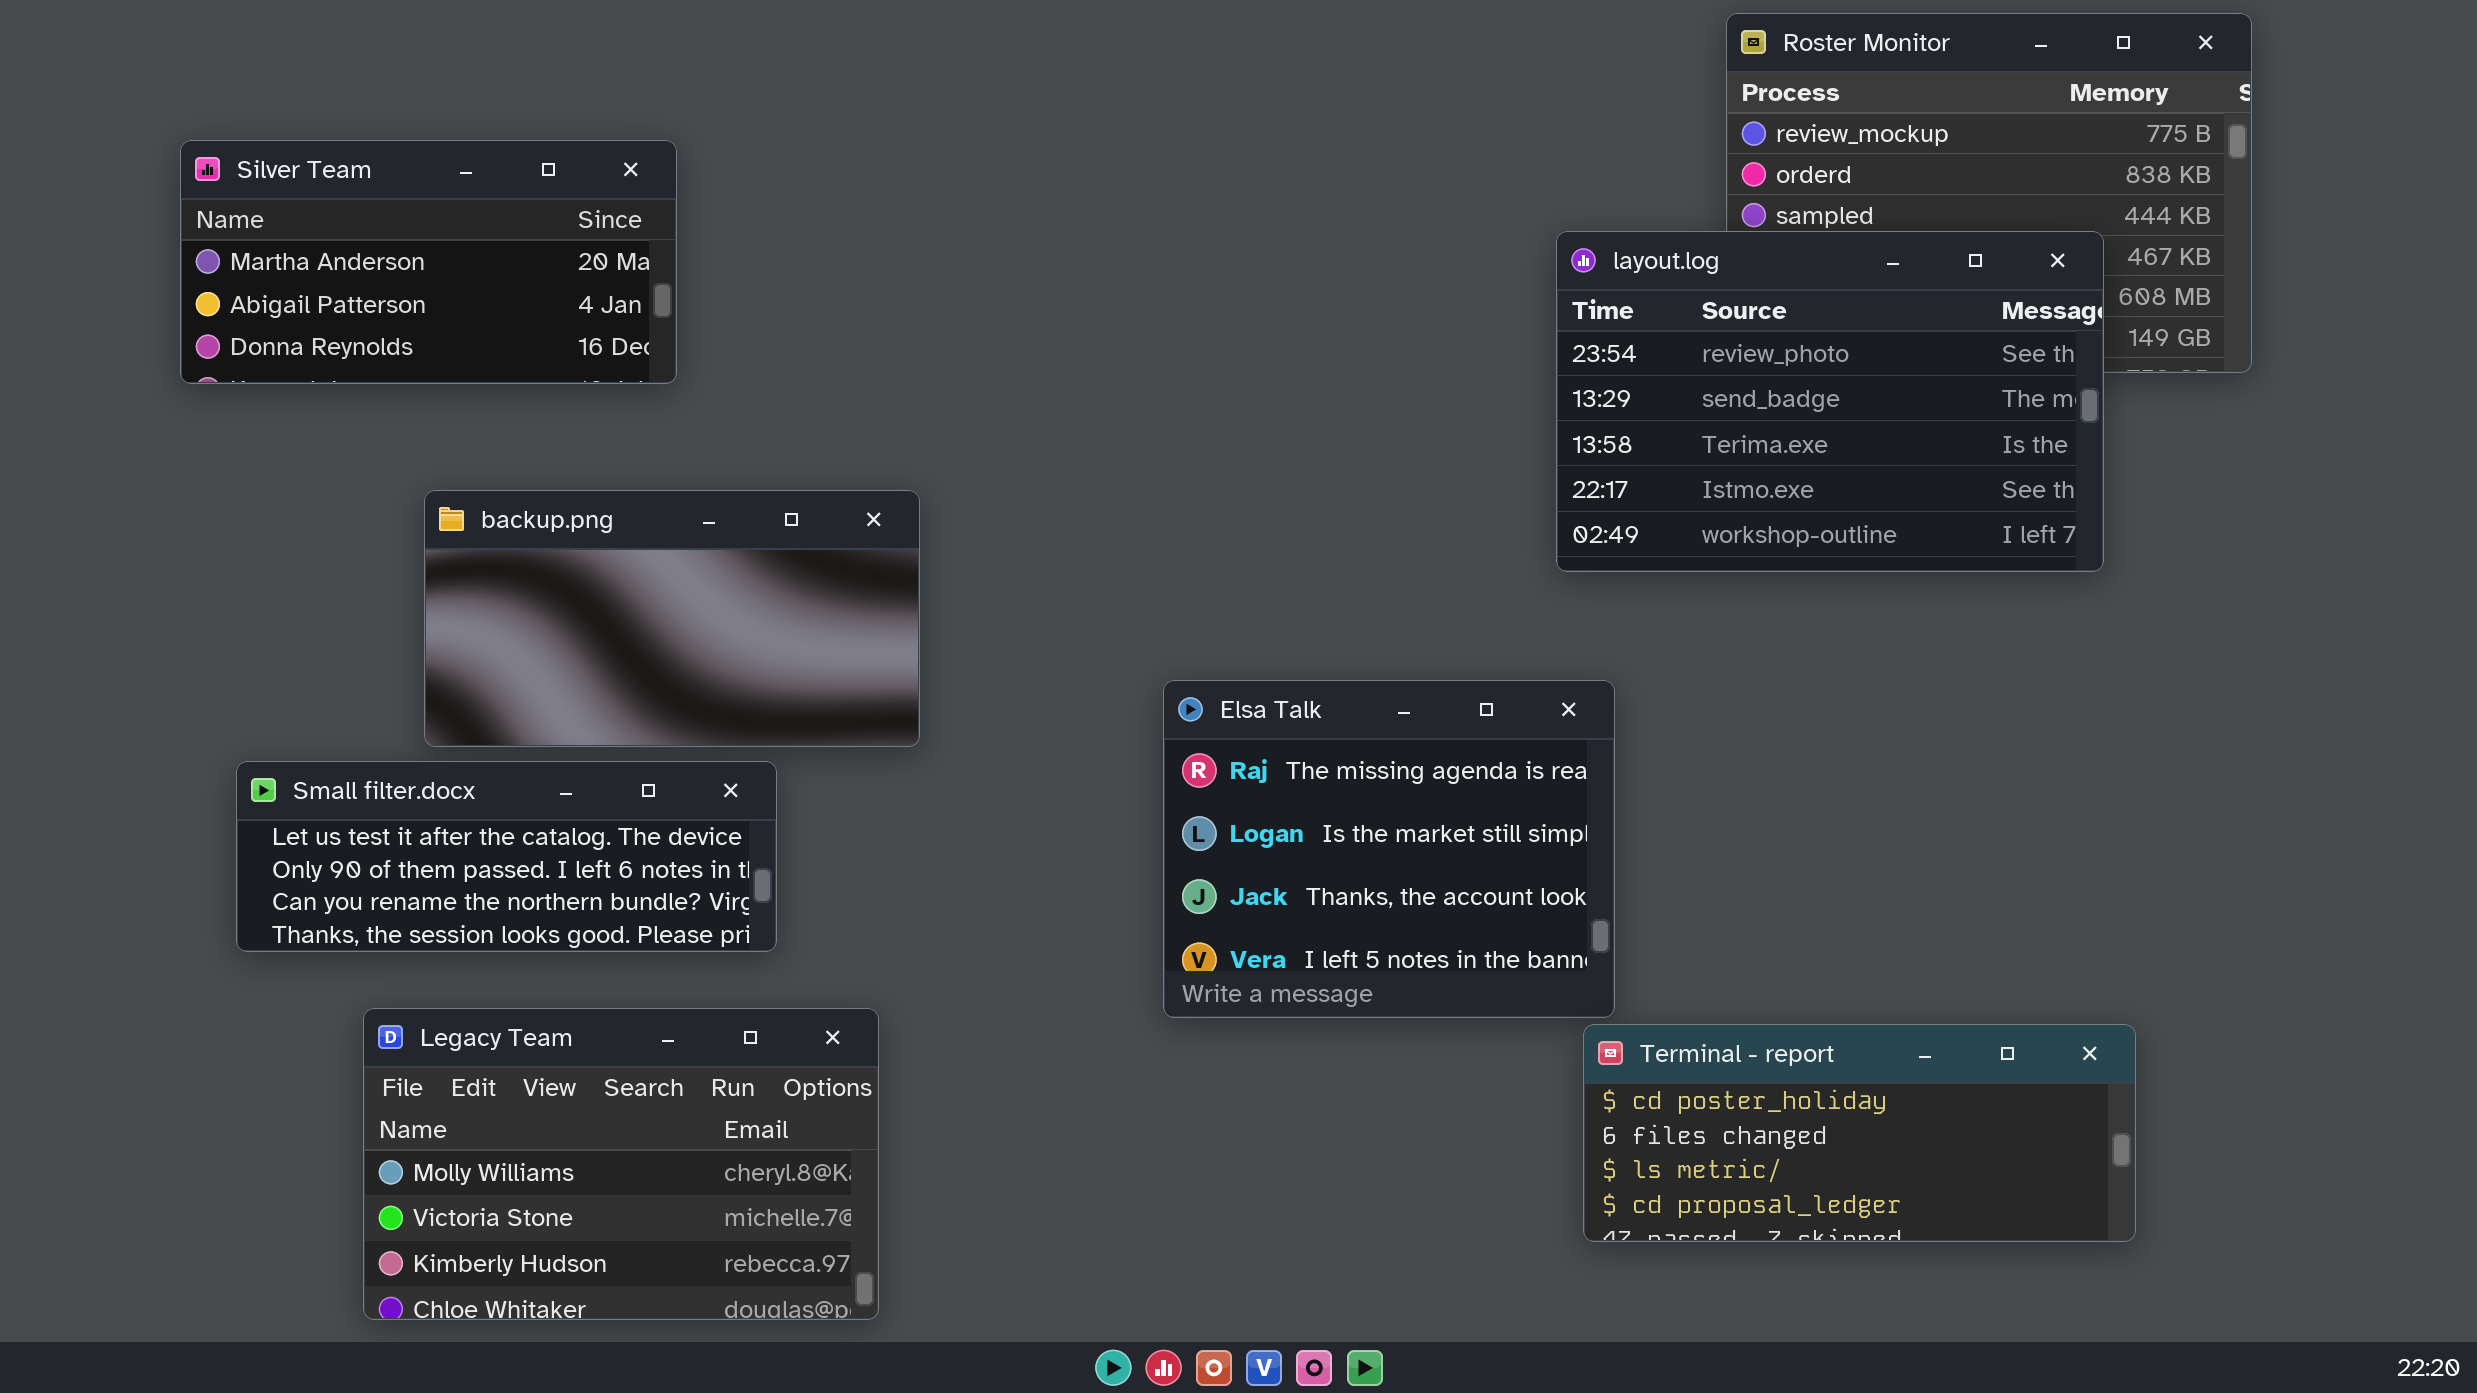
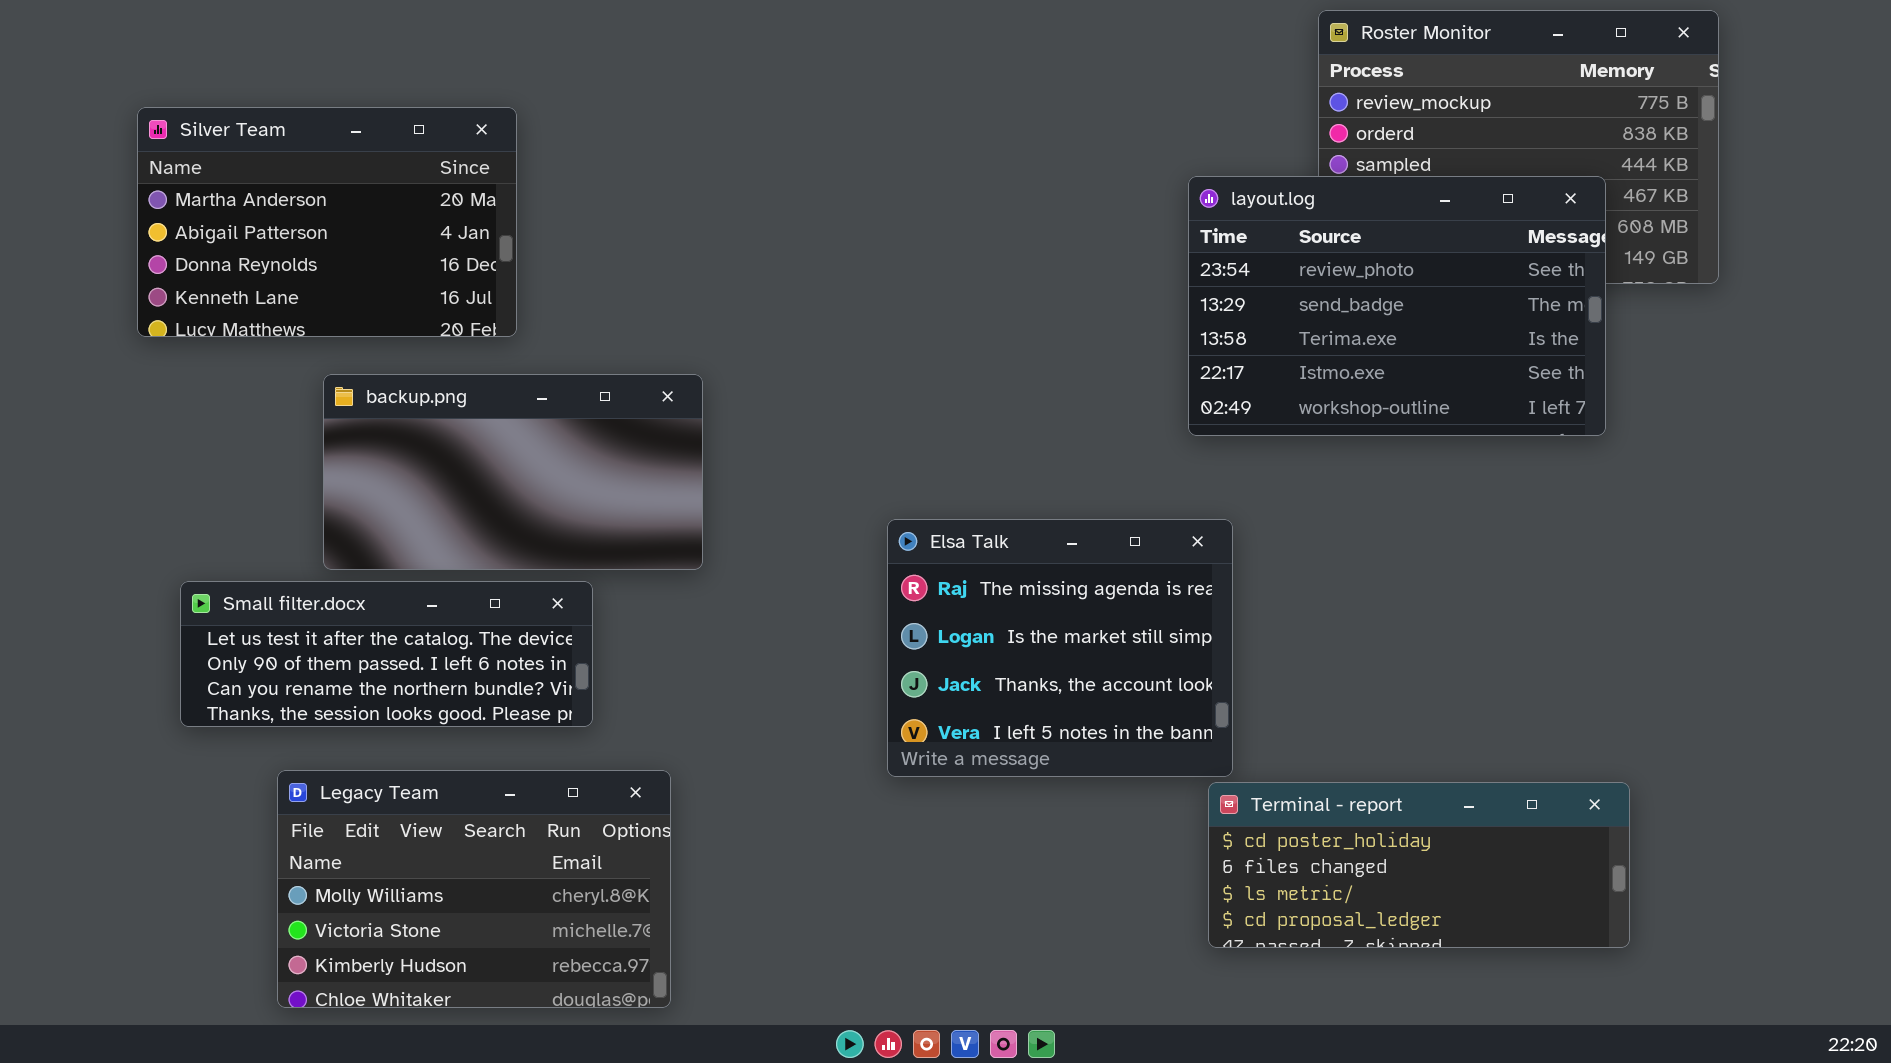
Silver Team: [180,140,677,384] -> [137,107,517,337], resized

